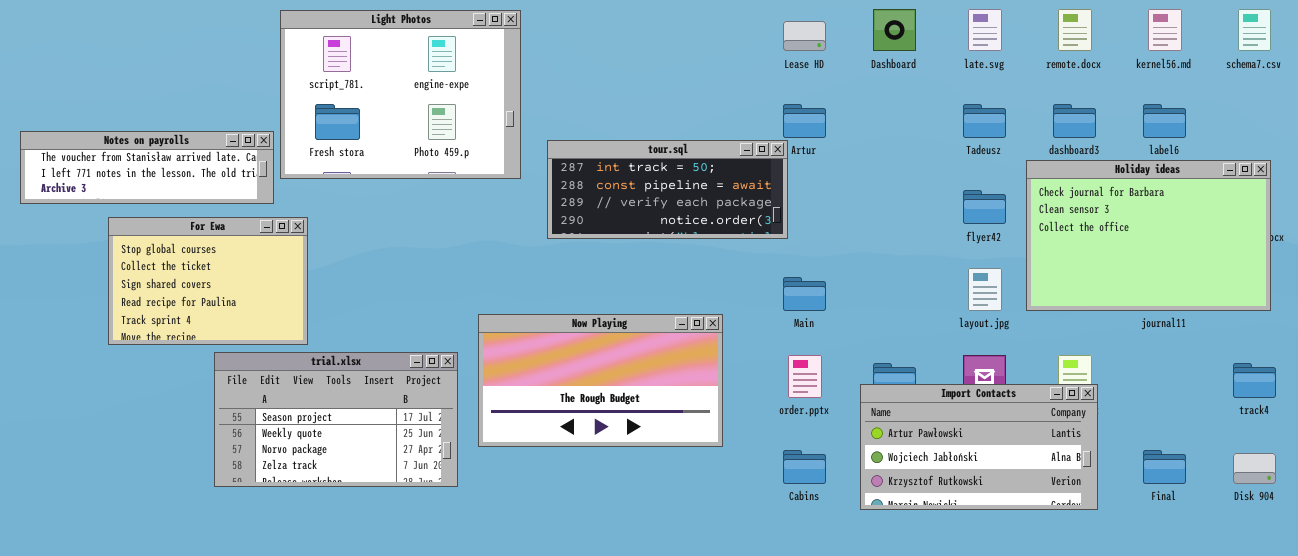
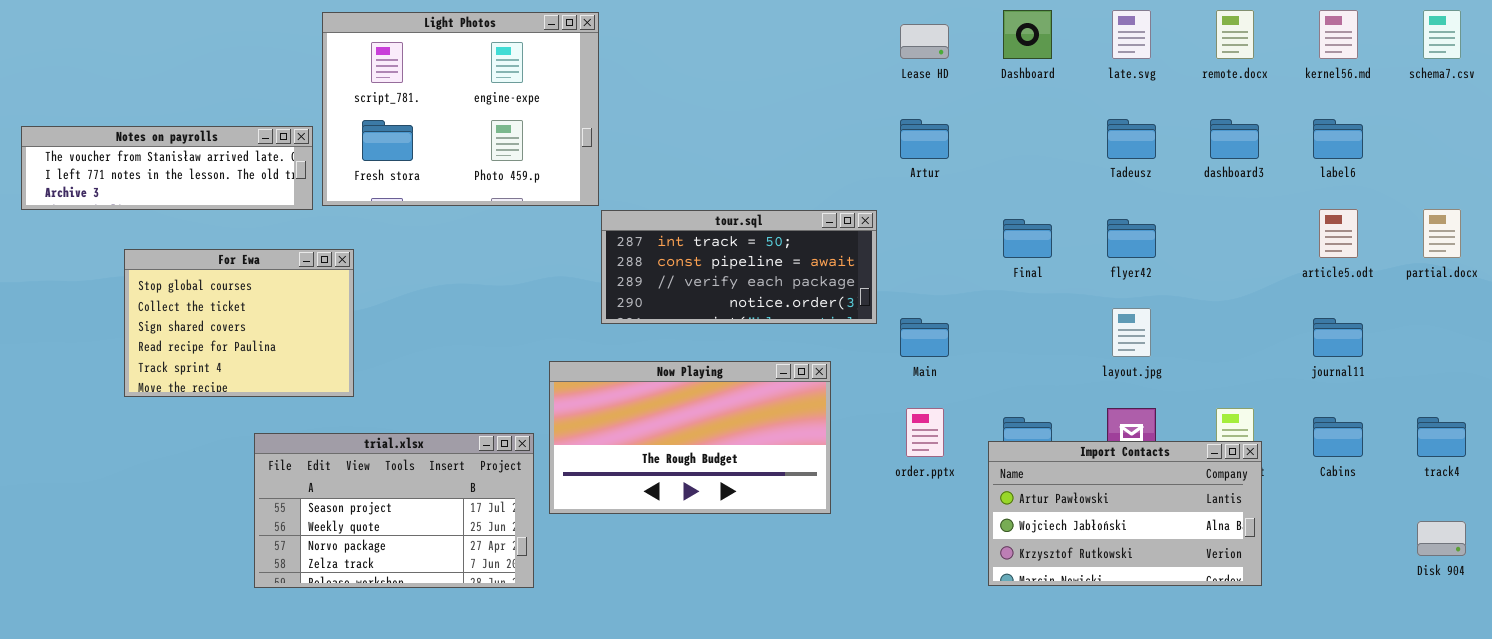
Notes on payrolls: [20,131,274,204] -> [21,126,313,210], moved
tour.sql: [547,140,788,239] -> [601,210,877,324], moved
Holiday ideas: [1026,160,1271,311] -> none, closed
trial.xlsx: [214,352,458,487] -> [254,433,534,588], moved
Cabins: [783,450,826,484] -> [1313,417,1363,457], moved
Final: [1143,450,1186,484] -> [1003,219,1052,258], moved

